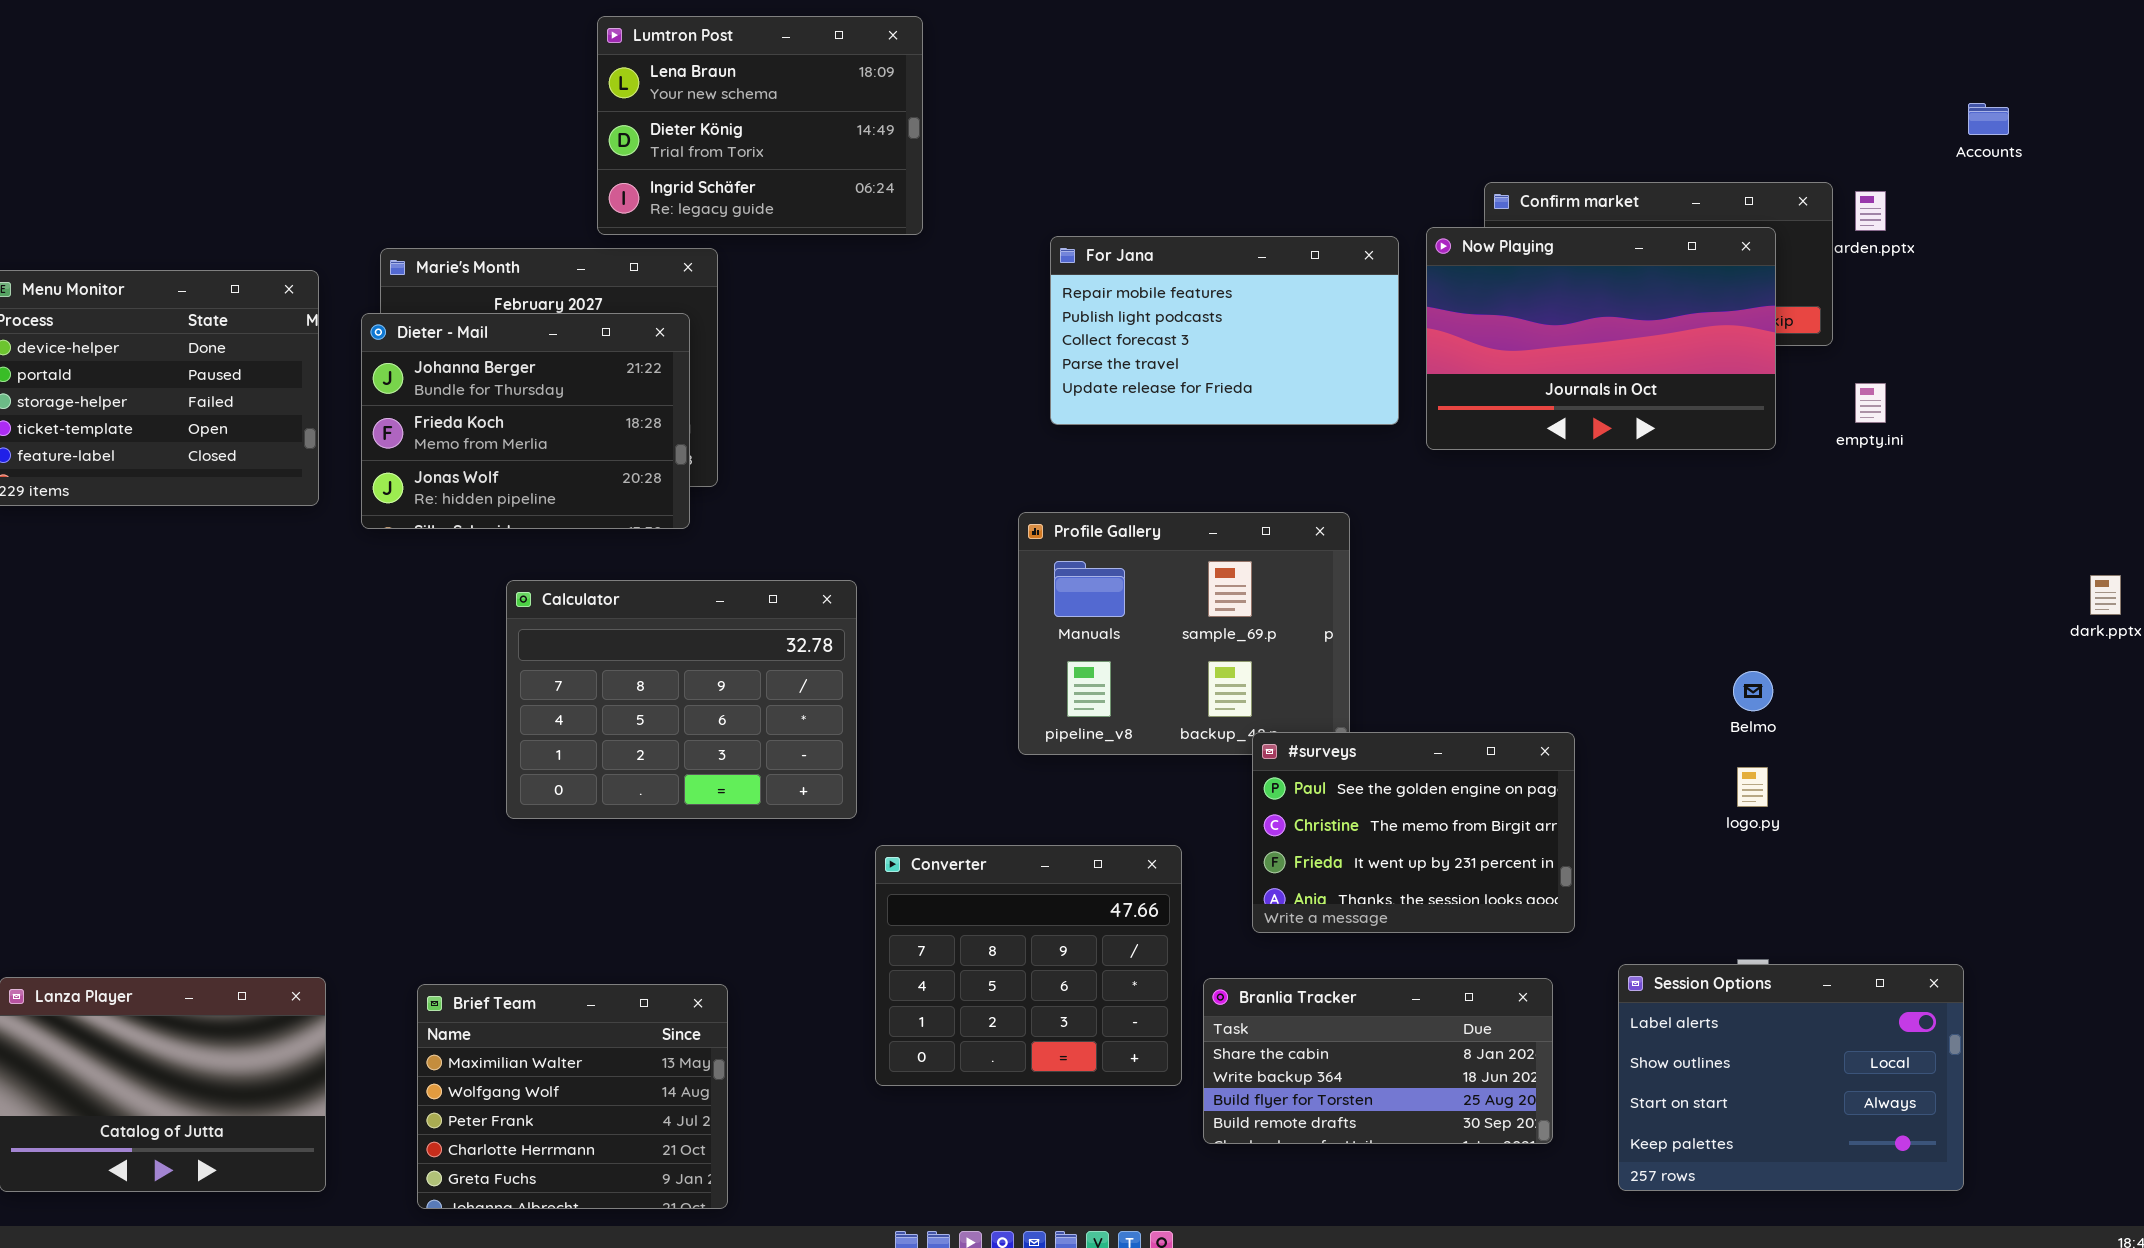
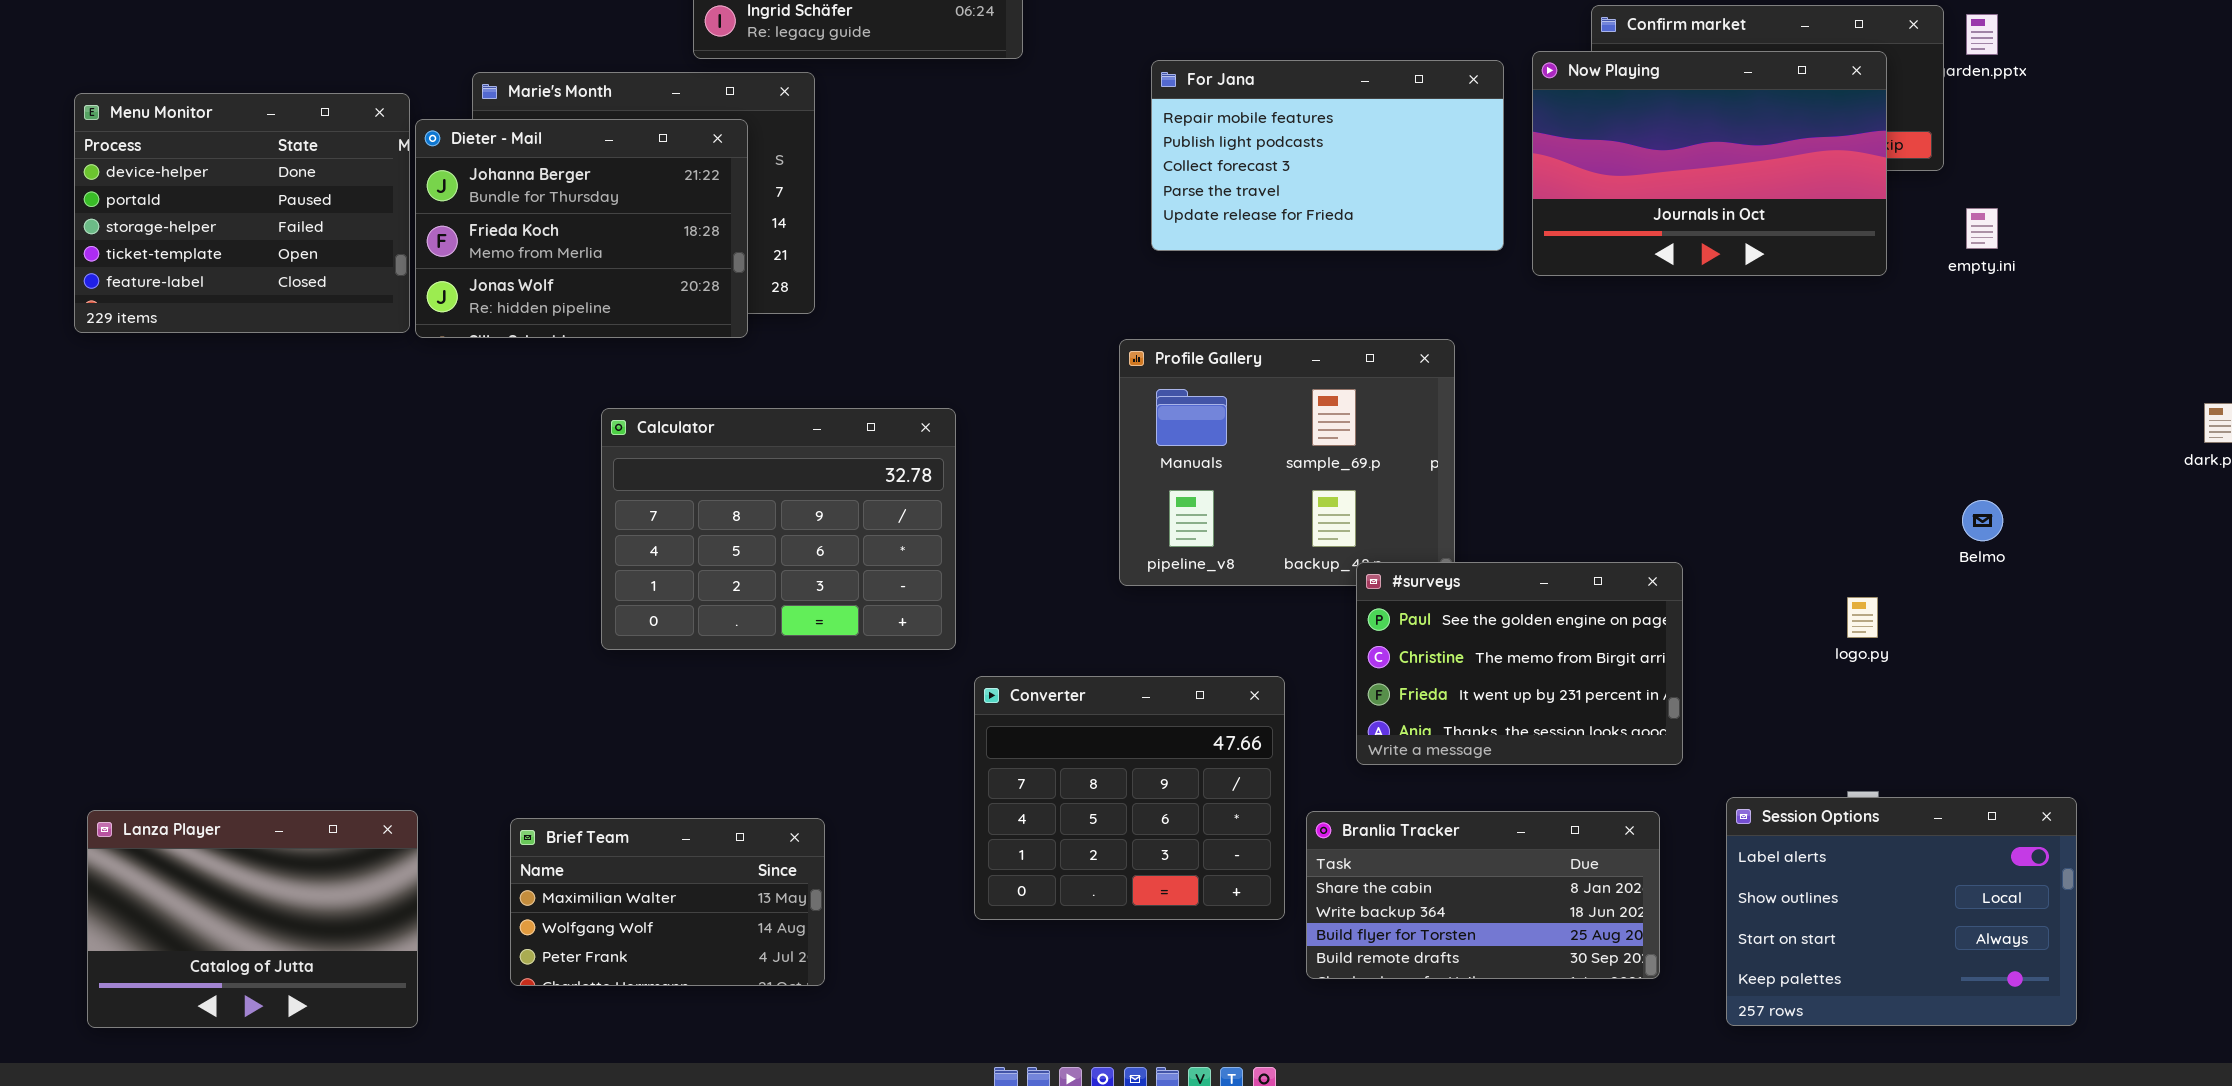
Dieter - Mail: [361,313,690,529] -> [415,119,748,338], moved
Belmo: [1733,671,1773,711] -> [1962,500,2003,541], moved
Brief Team: [417,984,728,1209] -> [510,818,825,986], resized

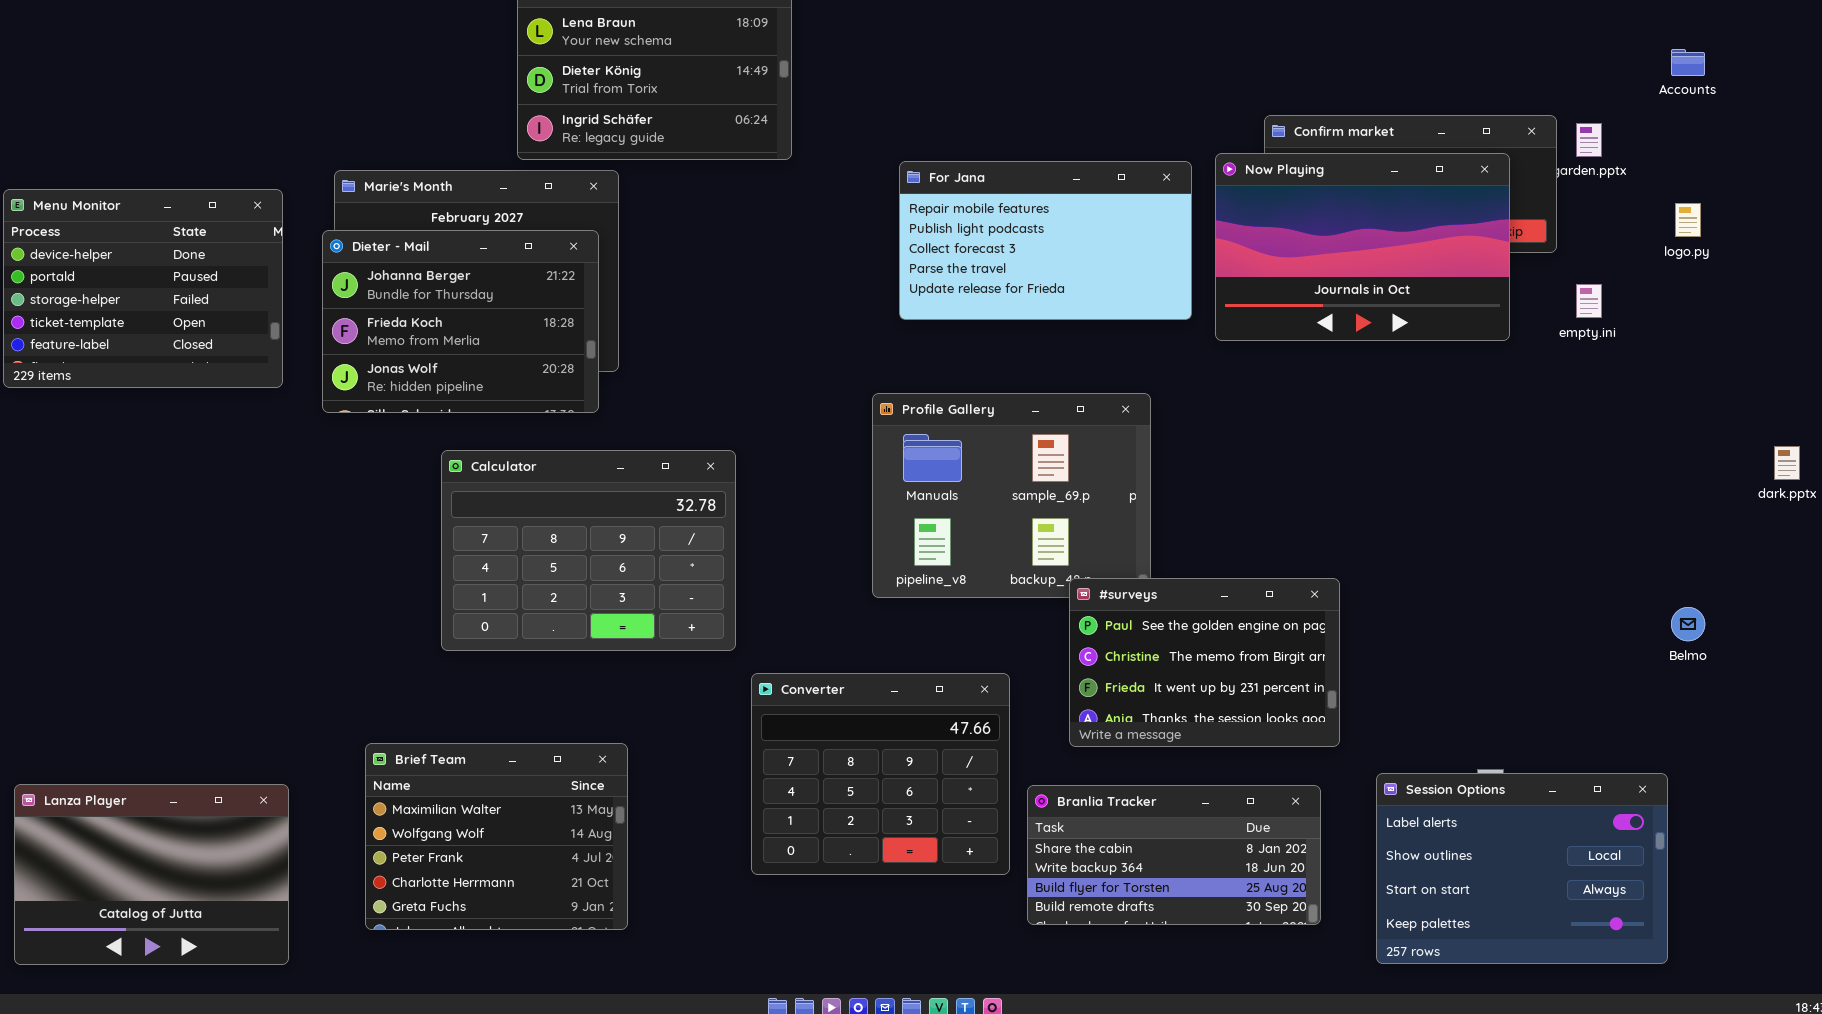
Dieter - Mail: [415,119,748,338] -> [322,230,599,413], moved
Belmo: [1962,500,2003,541] -> [1671,607,1705,641], moved
logo.py: [1847,597,1878,638] -> [1675,203,1701,237], moved
Brief Team: [510,818,825,986] -> [365,743,628,930], resized

